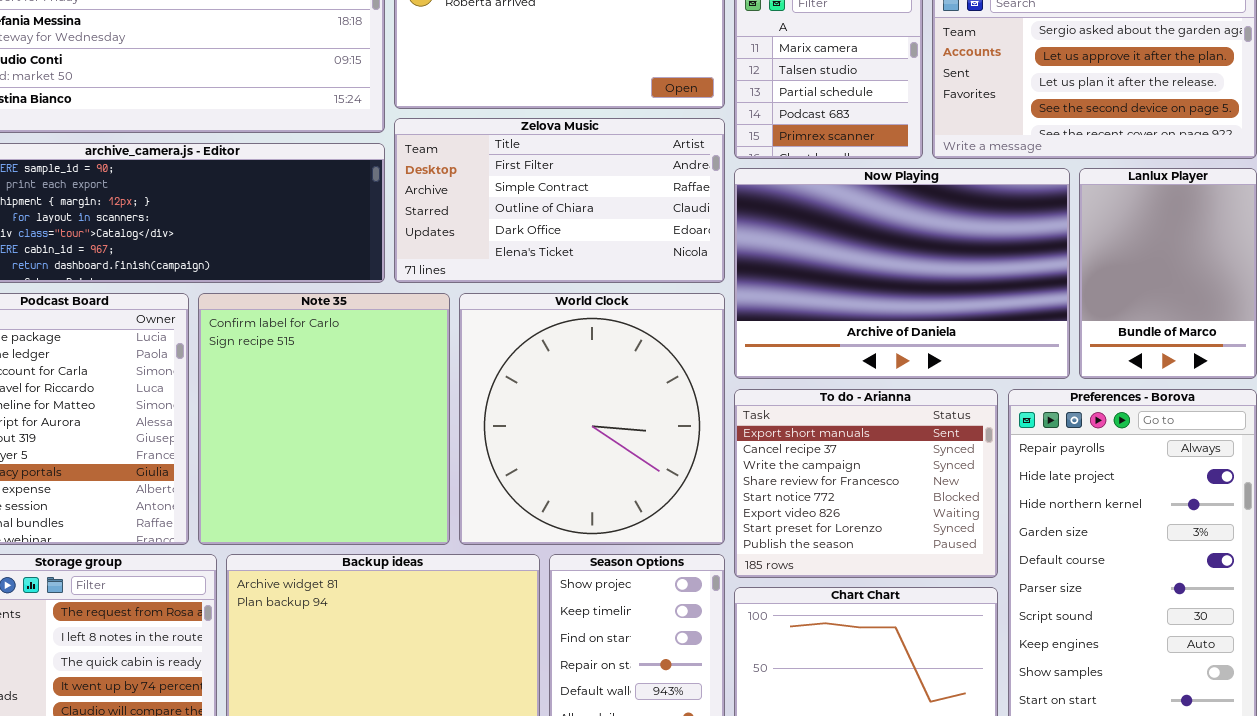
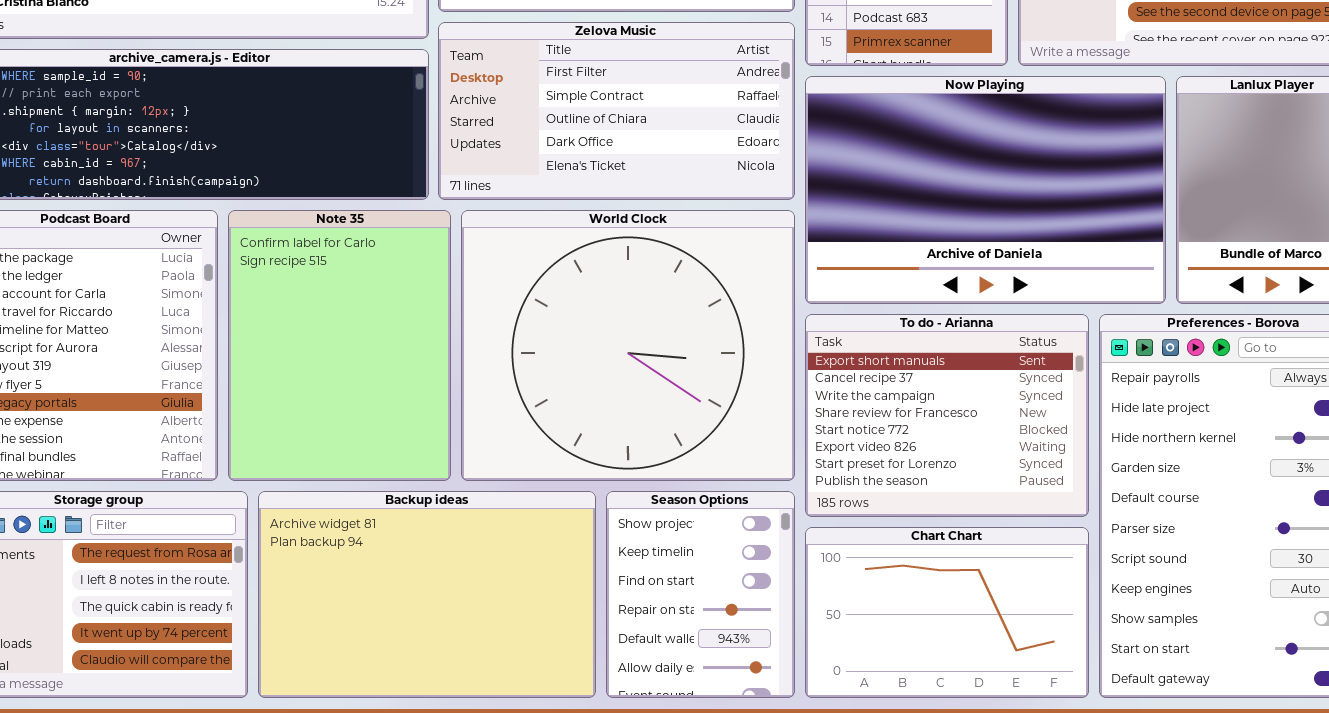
Note 35: [198,293,450,545] -> [228,210,451,481], resized
World Clock: [459,293,725,545] -> [461,210,795,481], resized

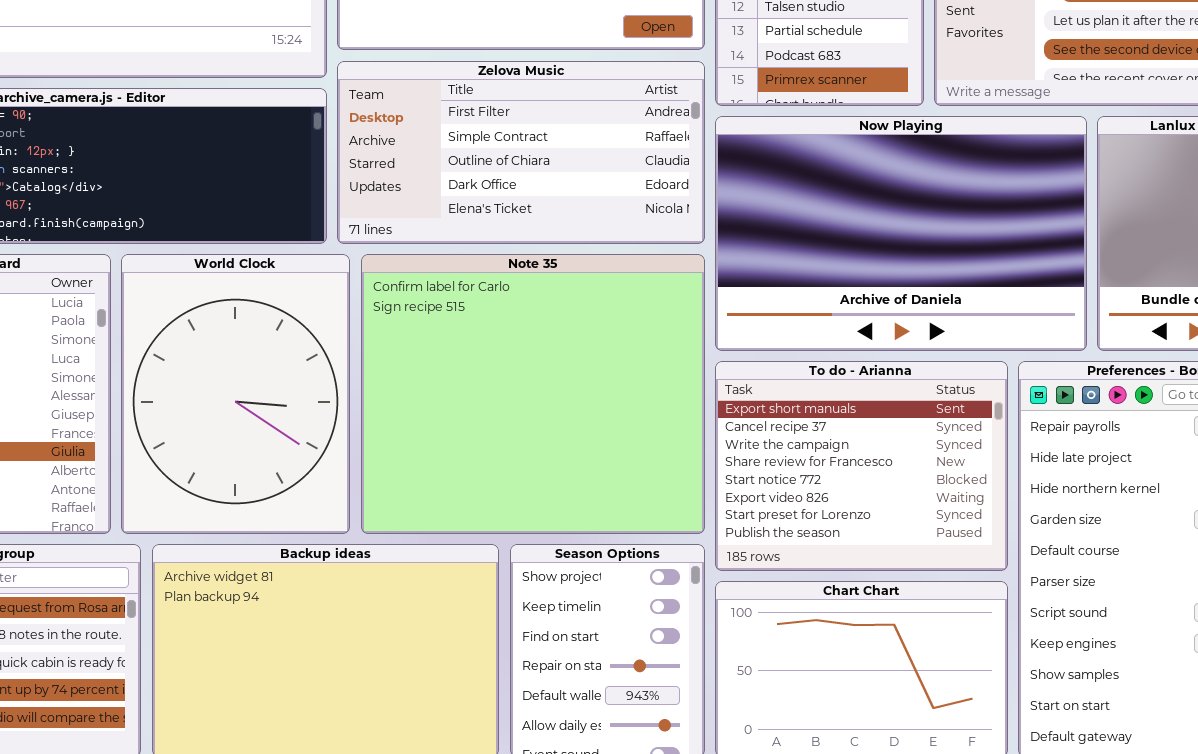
Note 35: [228,210,451,481] -> [361,254,705,534], moved, resized
World Clock: [461,210,795,481] -> [121,254,350,534], moved, resized

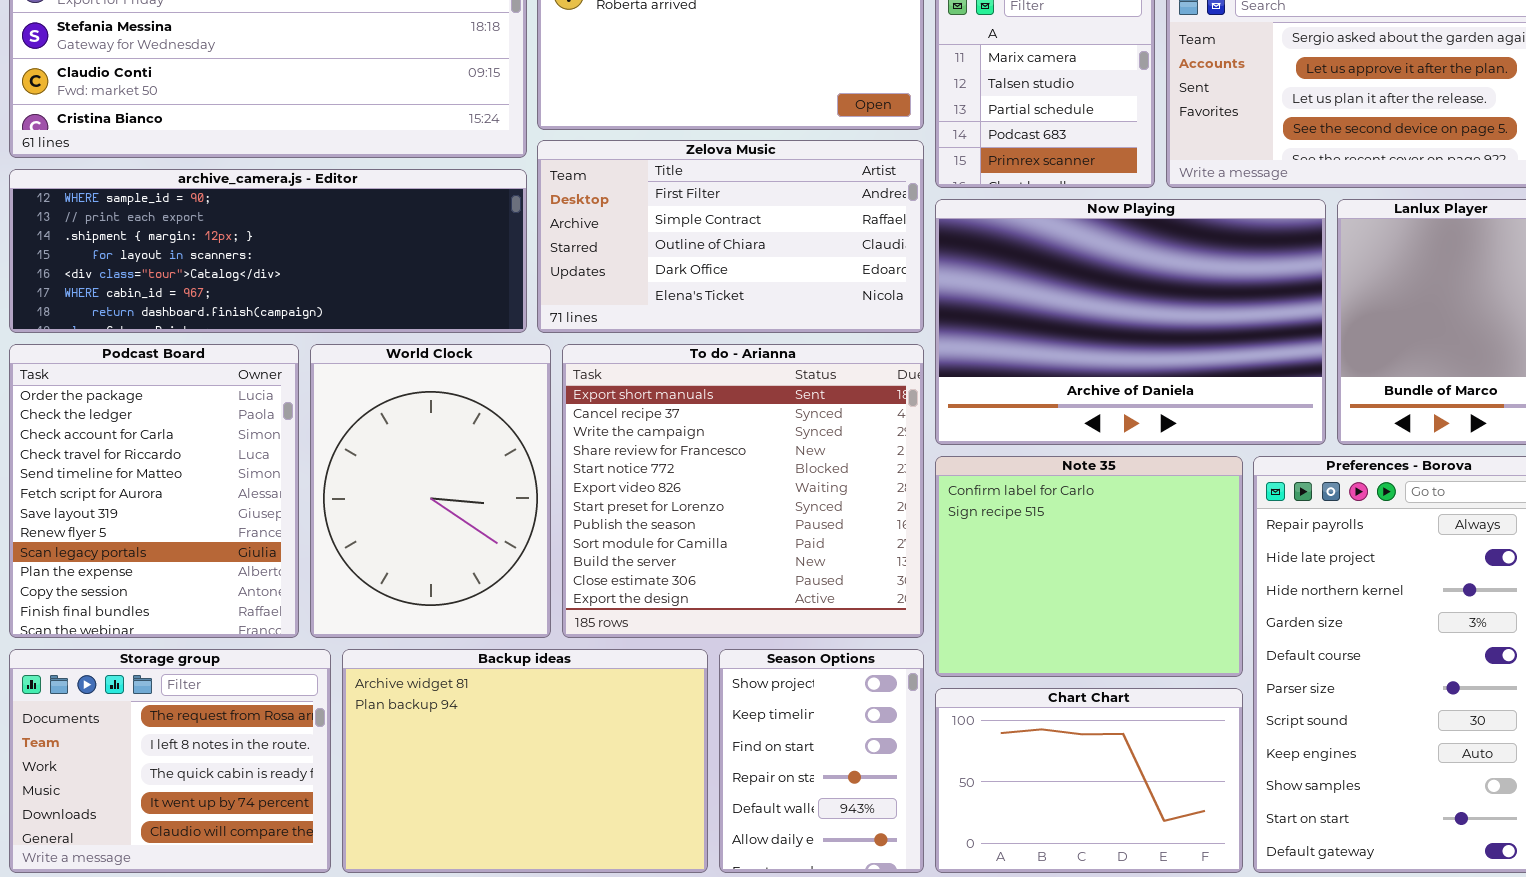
Note 35: [361,254,705,534] -> [935,456,1243,677], moved, resized
To do - Arianna: [715,361,1008,571] -> [562,344,924,638], moved, resized

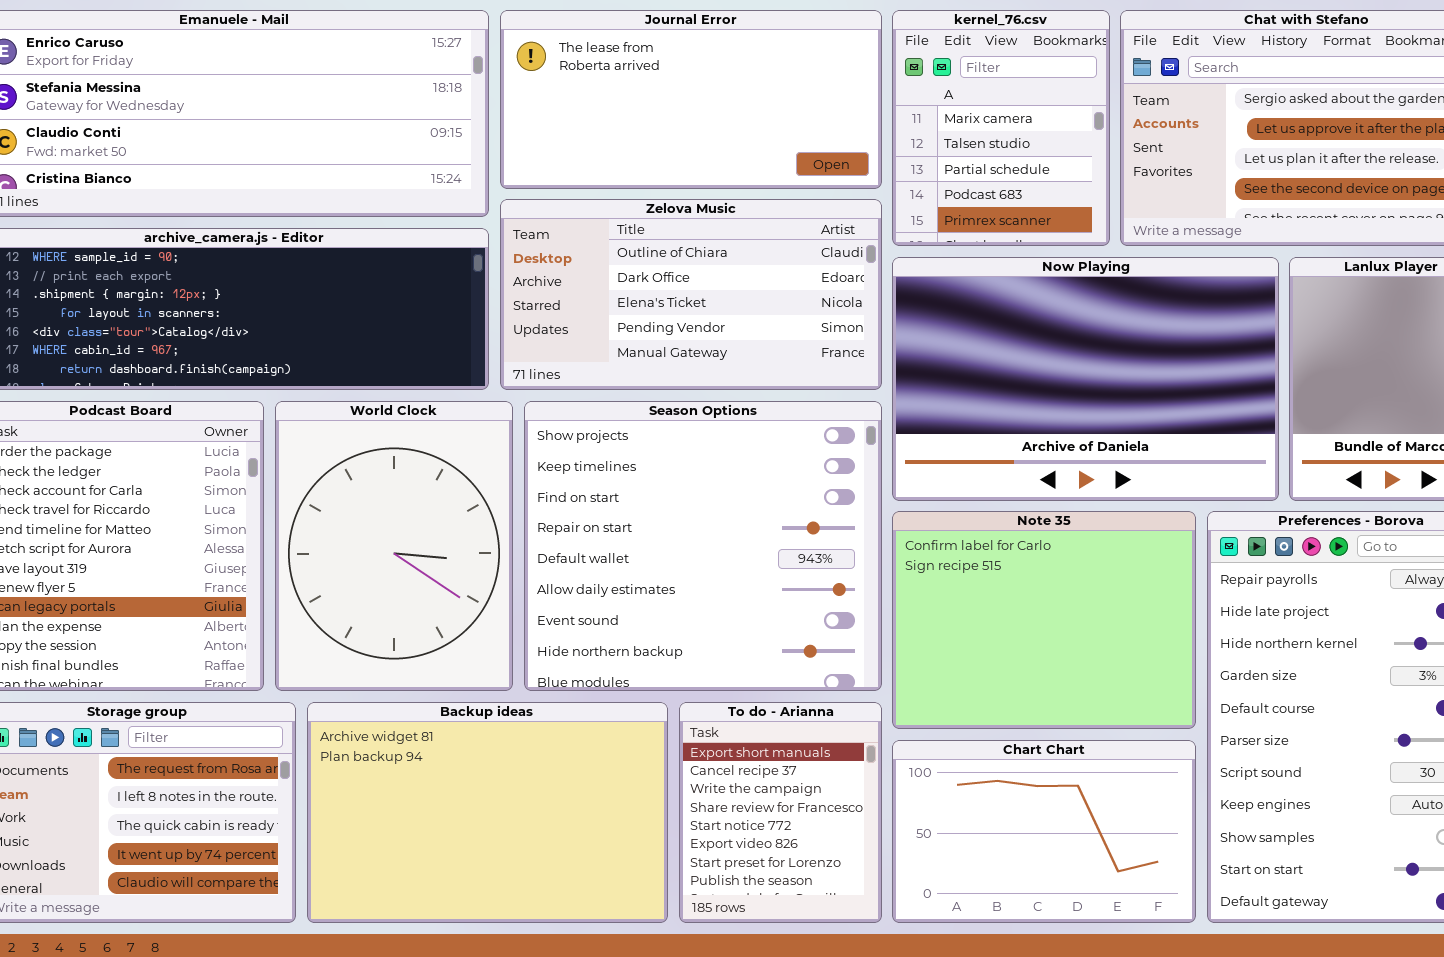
Zelova Music: [537,140,924,333] -> [500,199,882,390], scrolled down 2 rows
To do - Arianna: [562,344,924,638] -> [679,702,882,923], moved, resized
Season Options: [719,649,924,873] -> [524,401,882,691], moved, resized

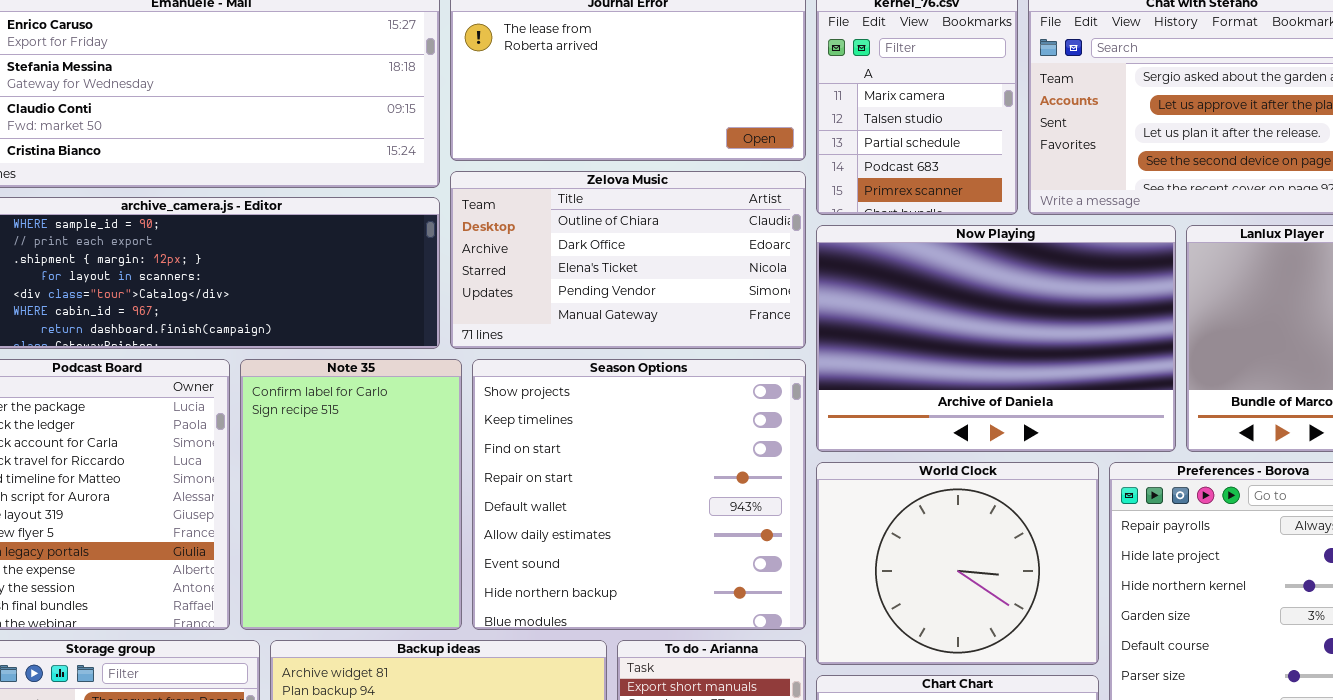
World Clock: [275,401,513,691] -> [816,462,1099,665], moved, resized
Note 35: [892,511,1196,729] -> [240,359,462,630], moved, resized

